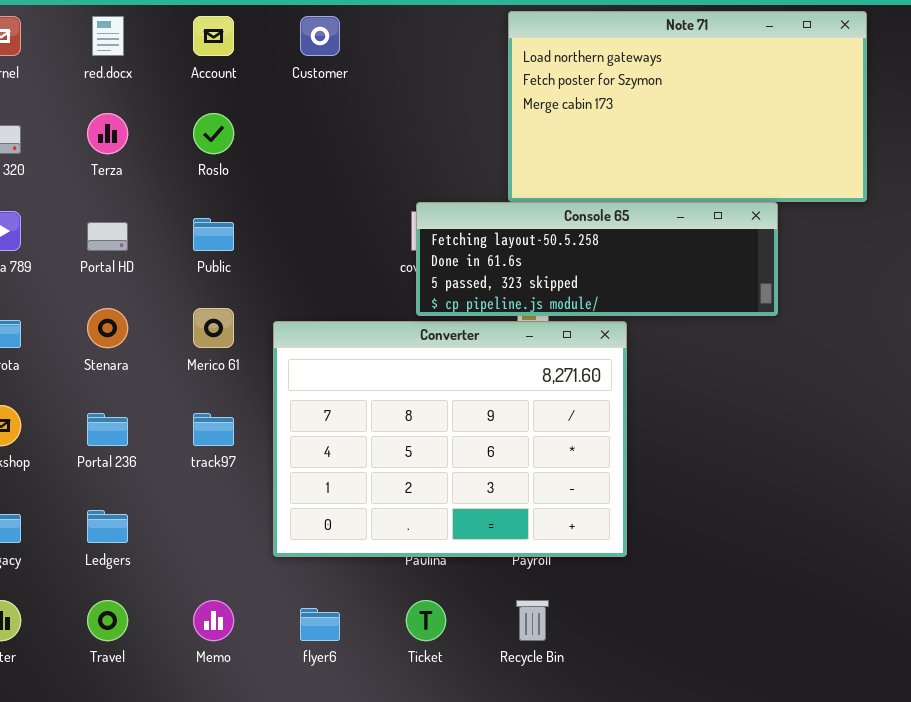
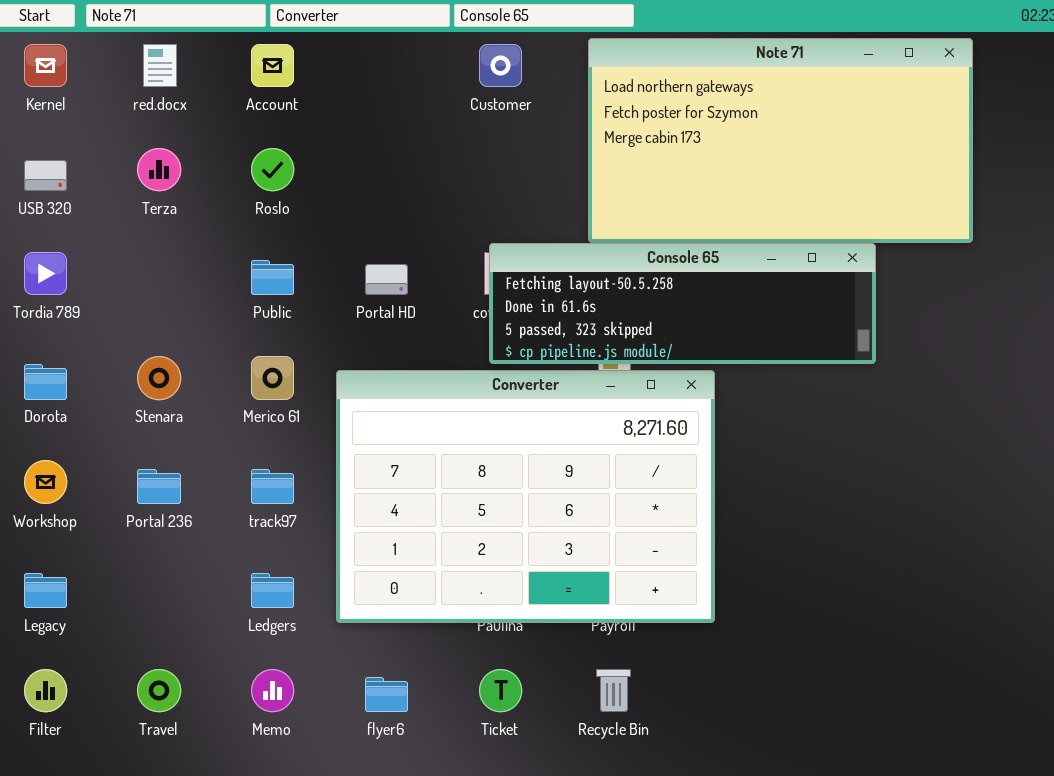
Customer: [300,16,340,56] -> [479,44,522,87], moved
Portal HD: [87,222,128,251] -> [365,264,408,295], moved
Ledgers: [87,510,128,543] -> [251,573,294,608], moved

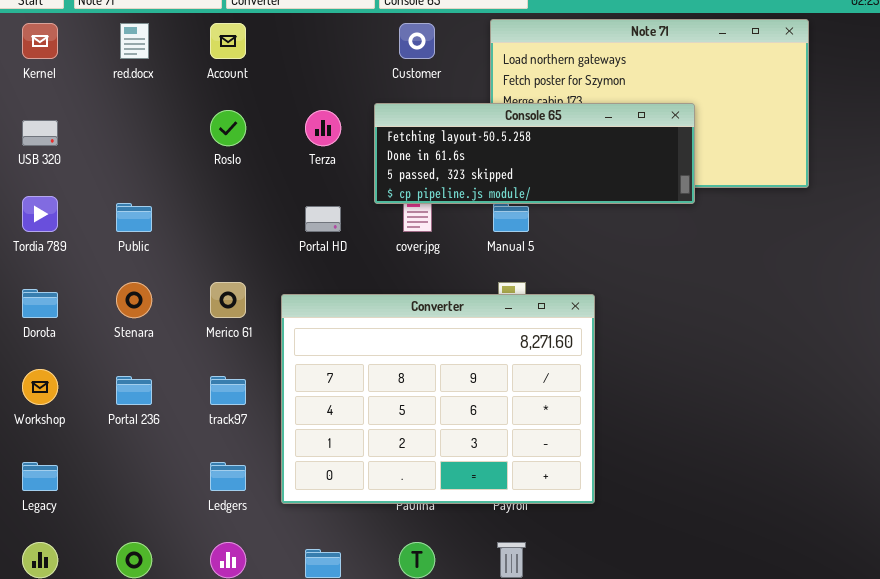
Terza: [137,148,181,191] -> [305,110,341,146], moved
Console 65: [489,243,876,364] -> [374,103,695,204], moved
Public: [251,260,294,295] -> [116,203,152,232], moved

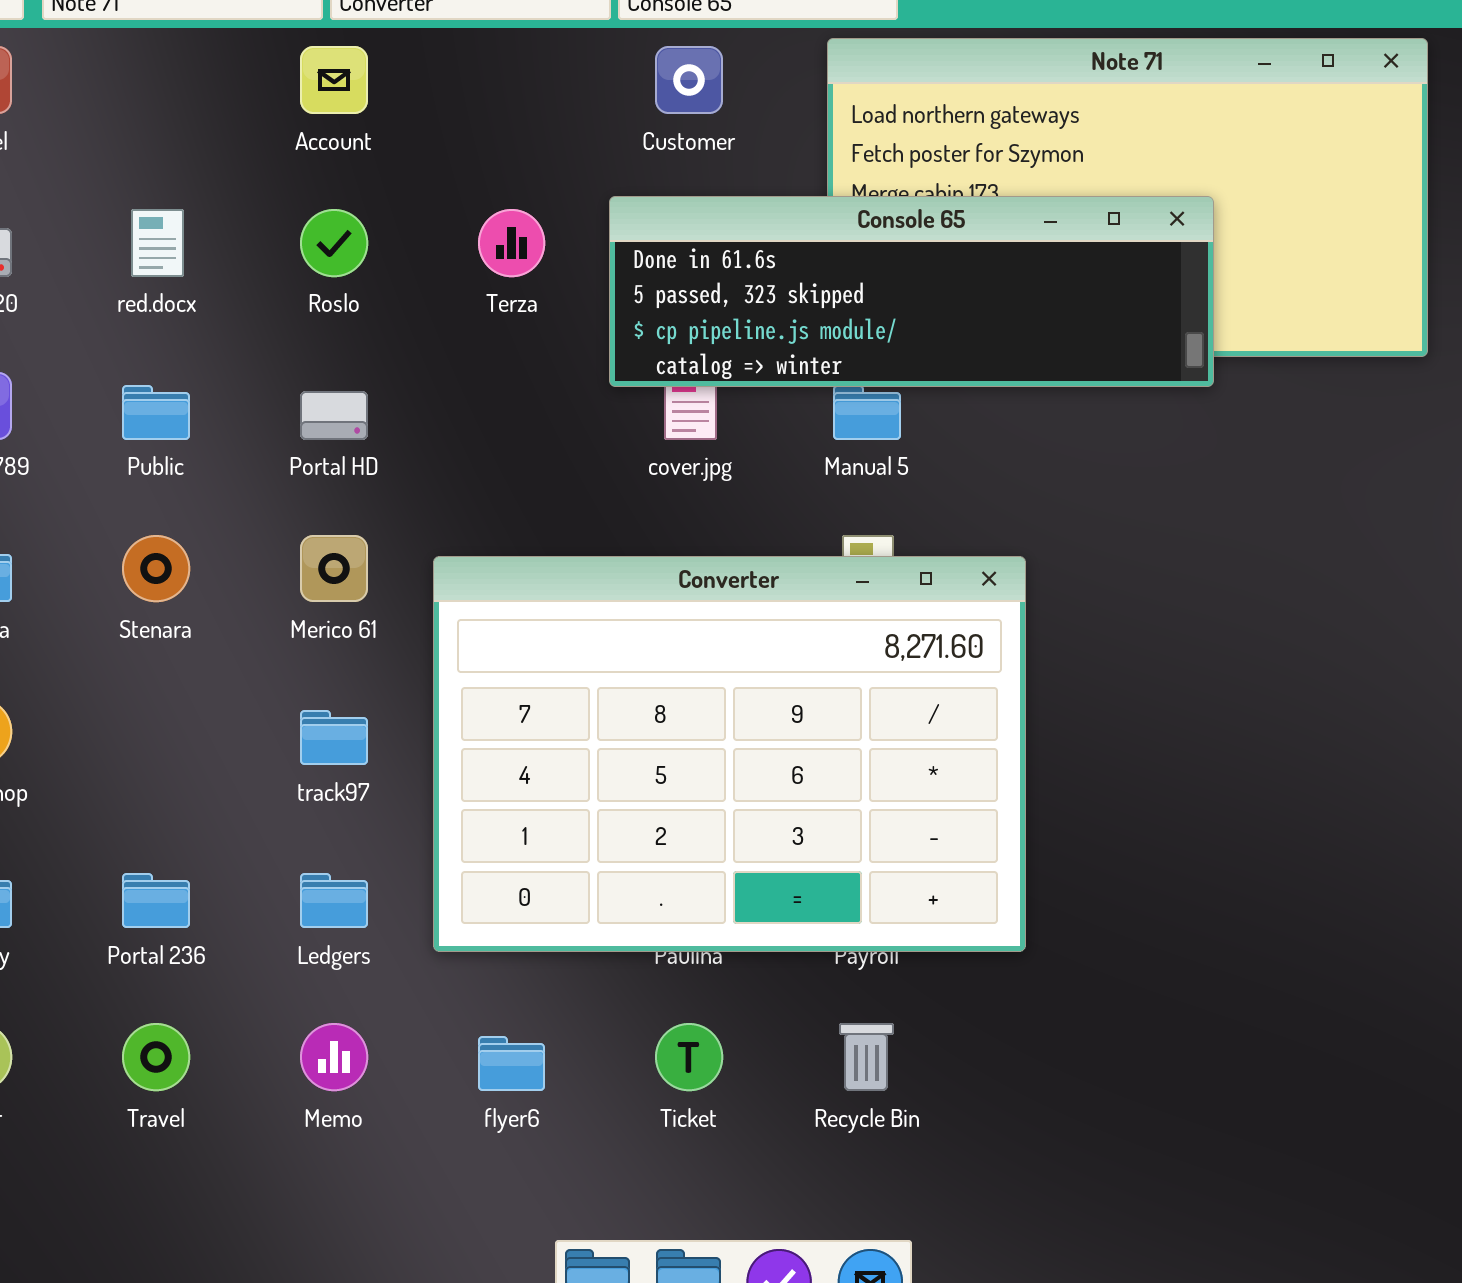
red.docx: [120,23,149,59] -> [131,209,184,277], moved
Console 65: [374,103,695,204] -> [609,196,1214,387], scrolled down 1 row
Portal HD: [305,206,341,232] -> [300,391,368,440], moved
Portal 236: [116,376,152,405] -> [122,873,190,928], moved

